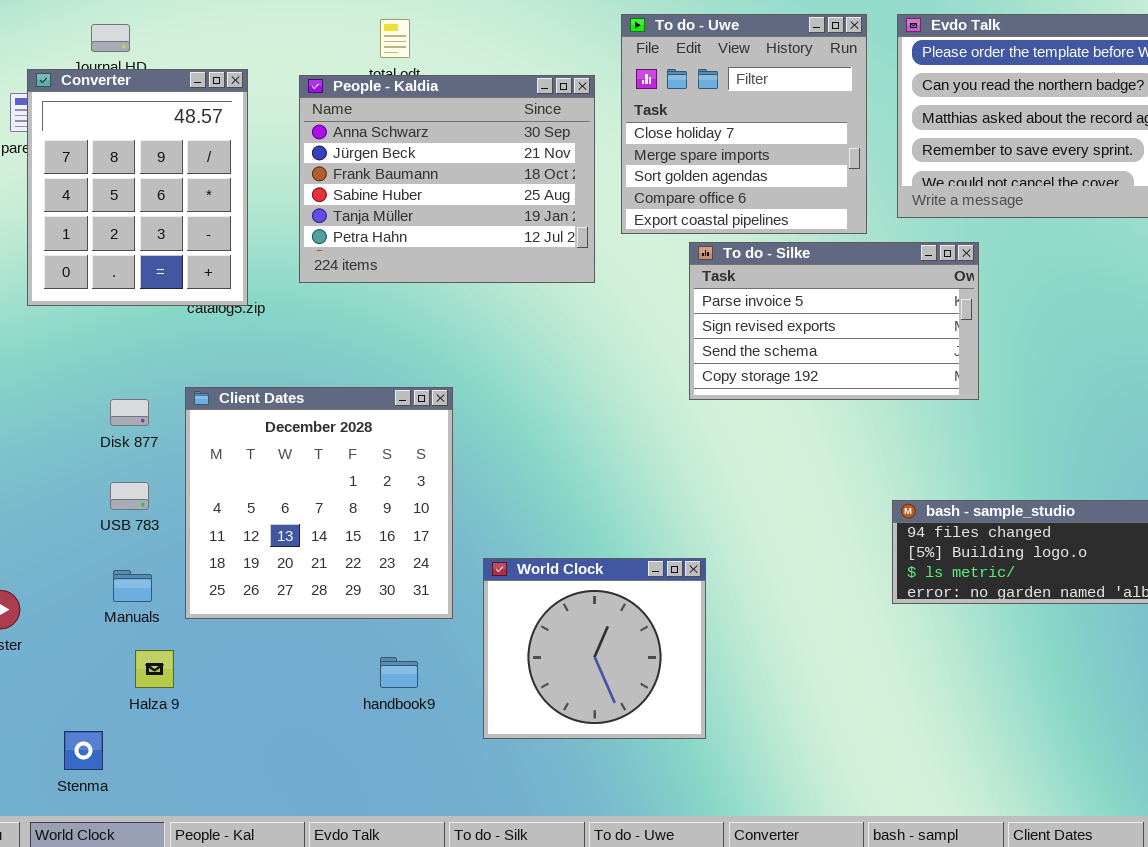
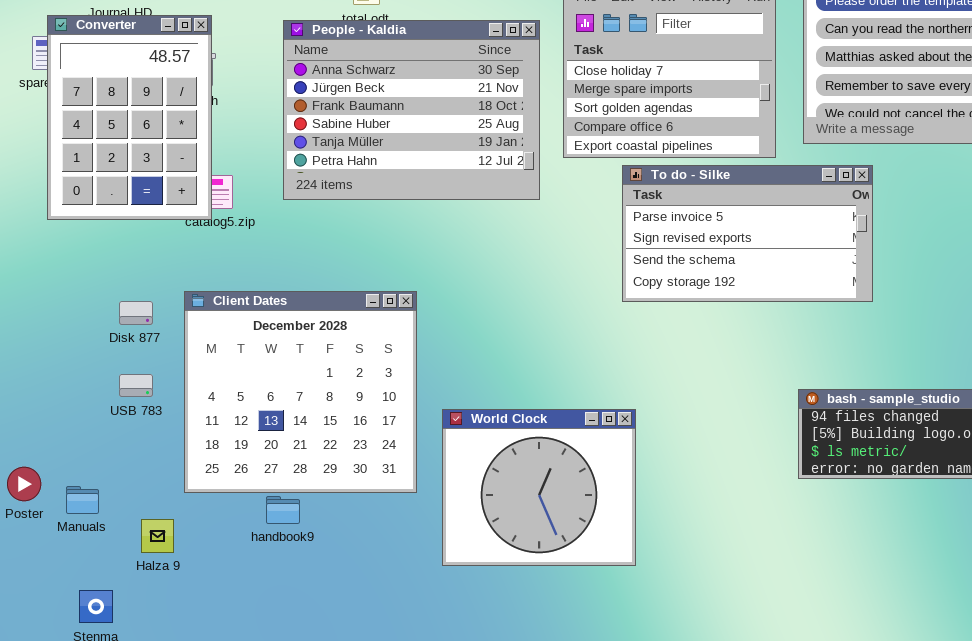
Converter: [27,69,248,306] -> [47,15,212,220], resized
World Clock: [483,558,706,739] -> [442,409,636,566], moved
Manuals: [113,570,152,602] -> [66,486,99,514], moved
handbook9: [380,657,418,688] -> [266,496,300,524], moved

